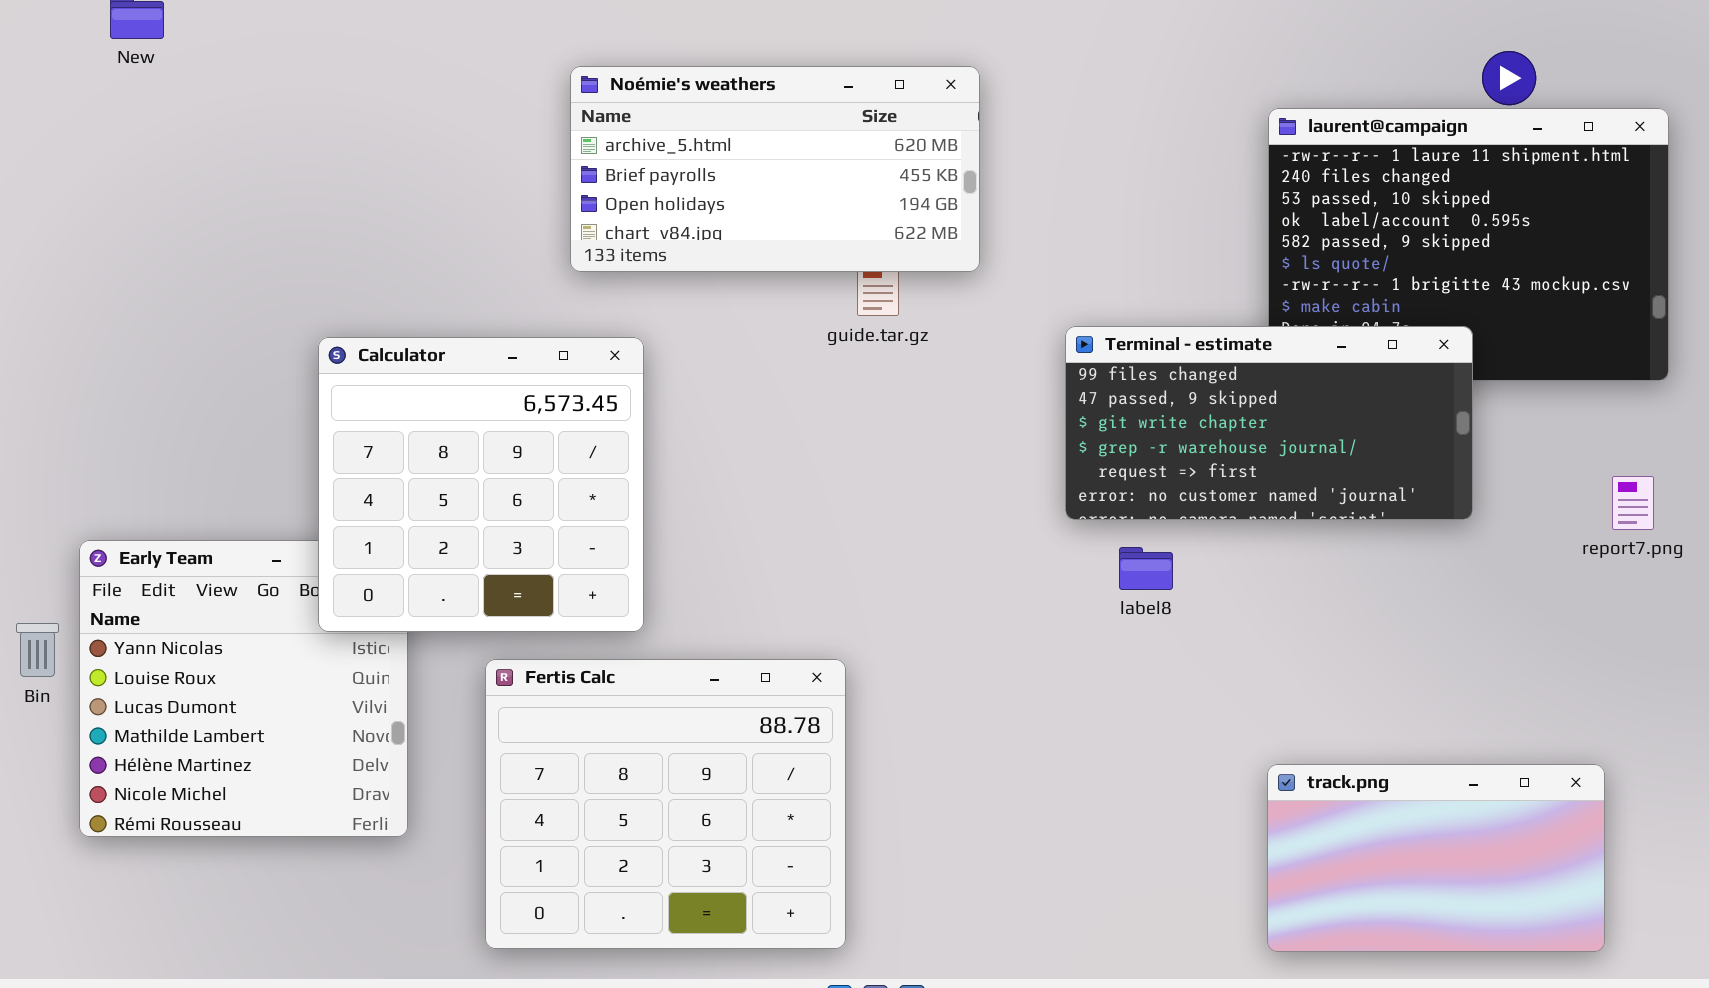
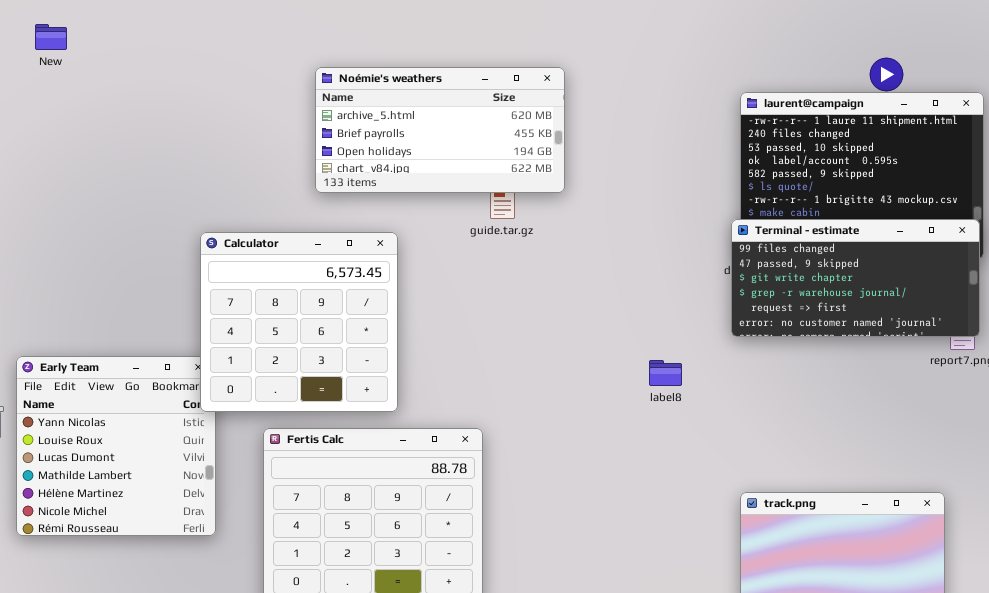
Terminal - estimate: [1065,326,1473,520] -> [731,219,980,337], moved
Calculator: [318,337,644,632] -> [200,232,398,412], moved

